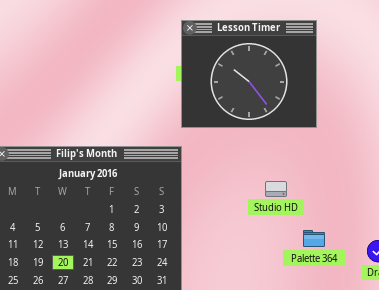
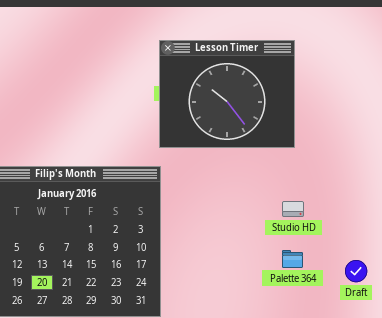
Studio HD: [265,181,287,197] -> [282,201,304,217], moved

